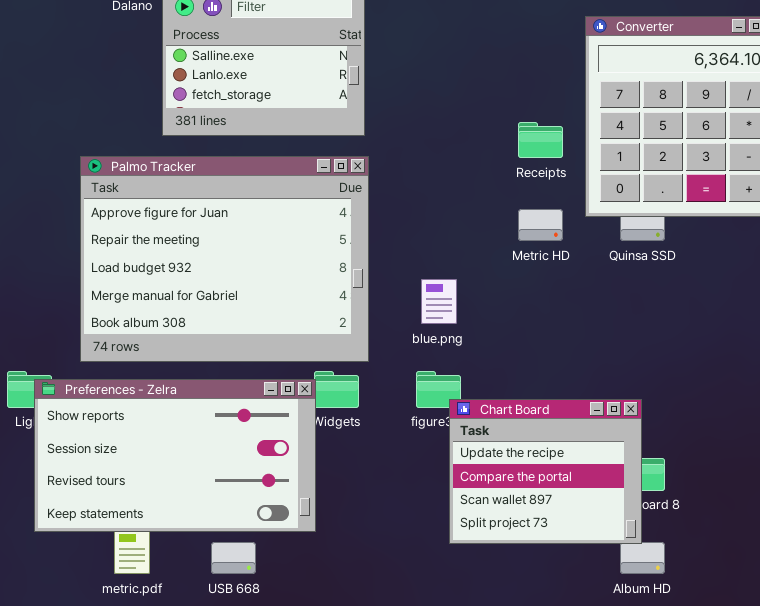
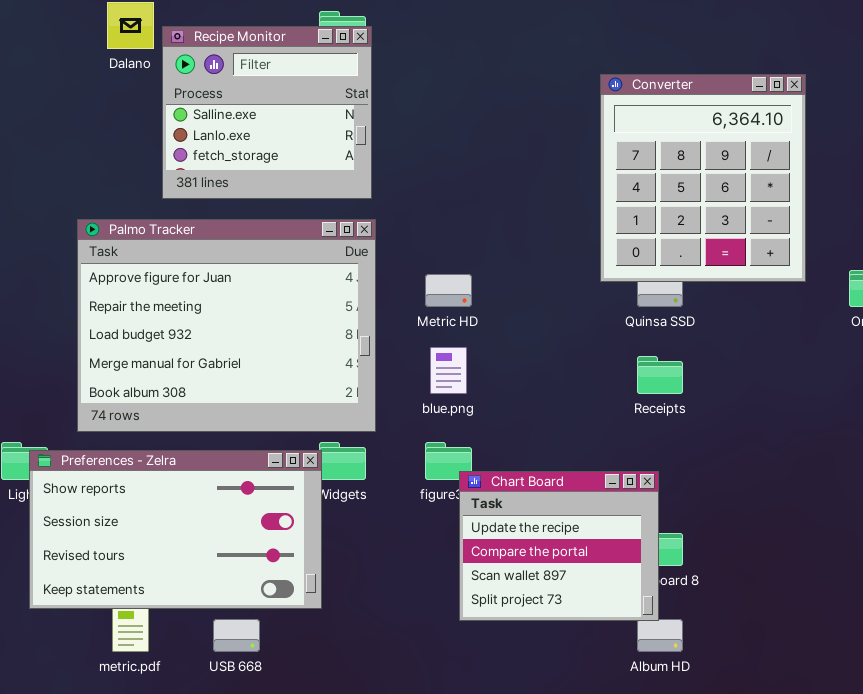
Receipts: [518,122,563,158] -> [637,356,683,394], moved
Metric HD: [518,209,563,241] -> [425,274,472,307], moved

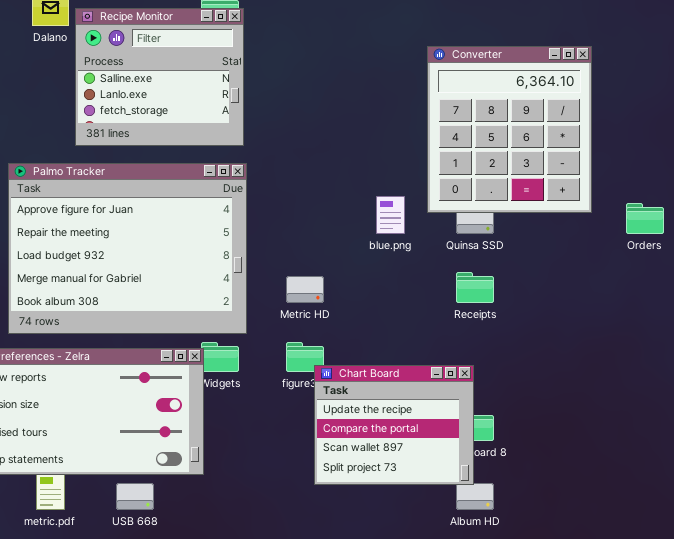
Metric HD: [425,274,472,307] -> [286,276,324,303], moved
blue.png: [430,347,467,394] -> [376,196,405,234], moved

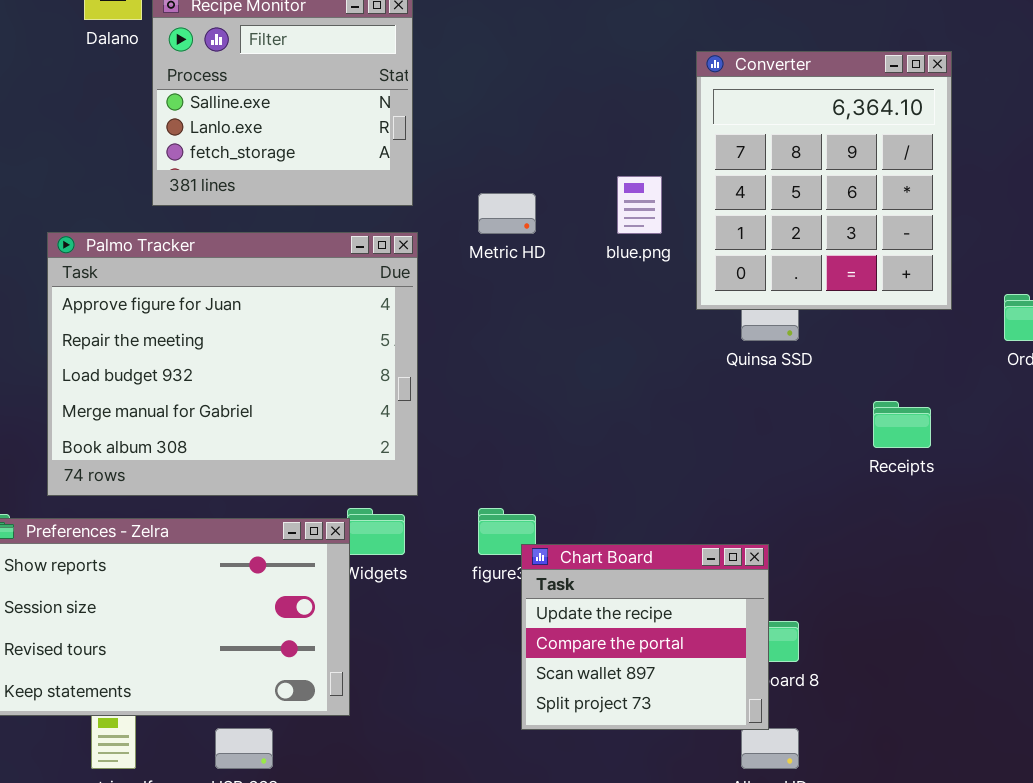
blue.png: [376,196,405,234] -> [617,176,662,234], moved
Receipts: [456,272,494,303] -> [873,401,931,448], moved
Metric HD: [286,276,324,303] -> [478,193,536,234], moved

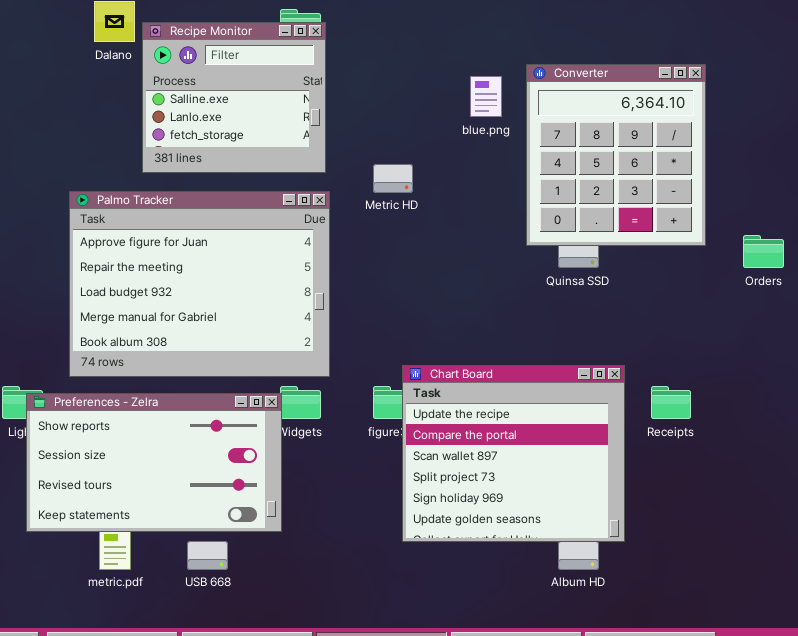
blue.png: [617,176,662,234] -> [470,76,502,117], moved
Receipts: [873,401,931,448] -> [651,386,691,419], moved
Chart Board: [521,544,769,730] -> [402,365,625,542], resized

